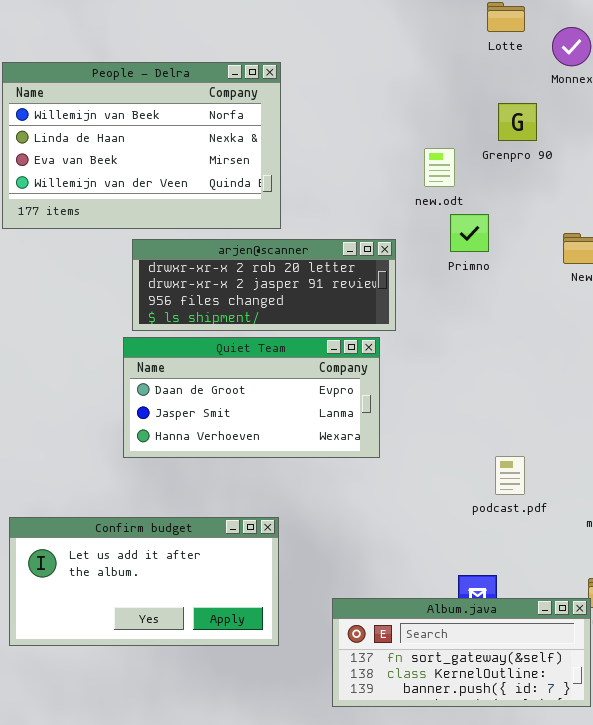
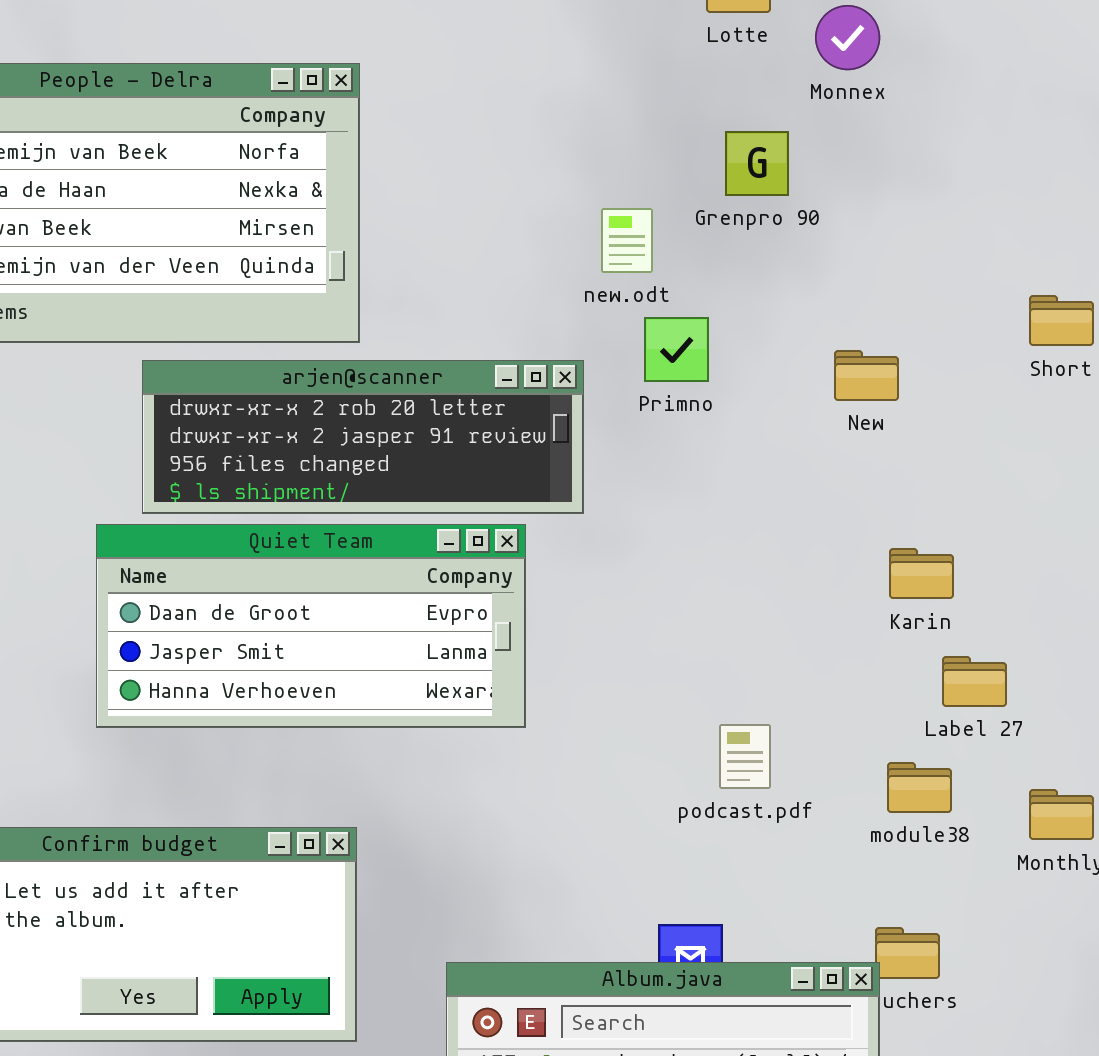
arjen@scanner: [132,239,396,331] -> [142,360,584,514], moved

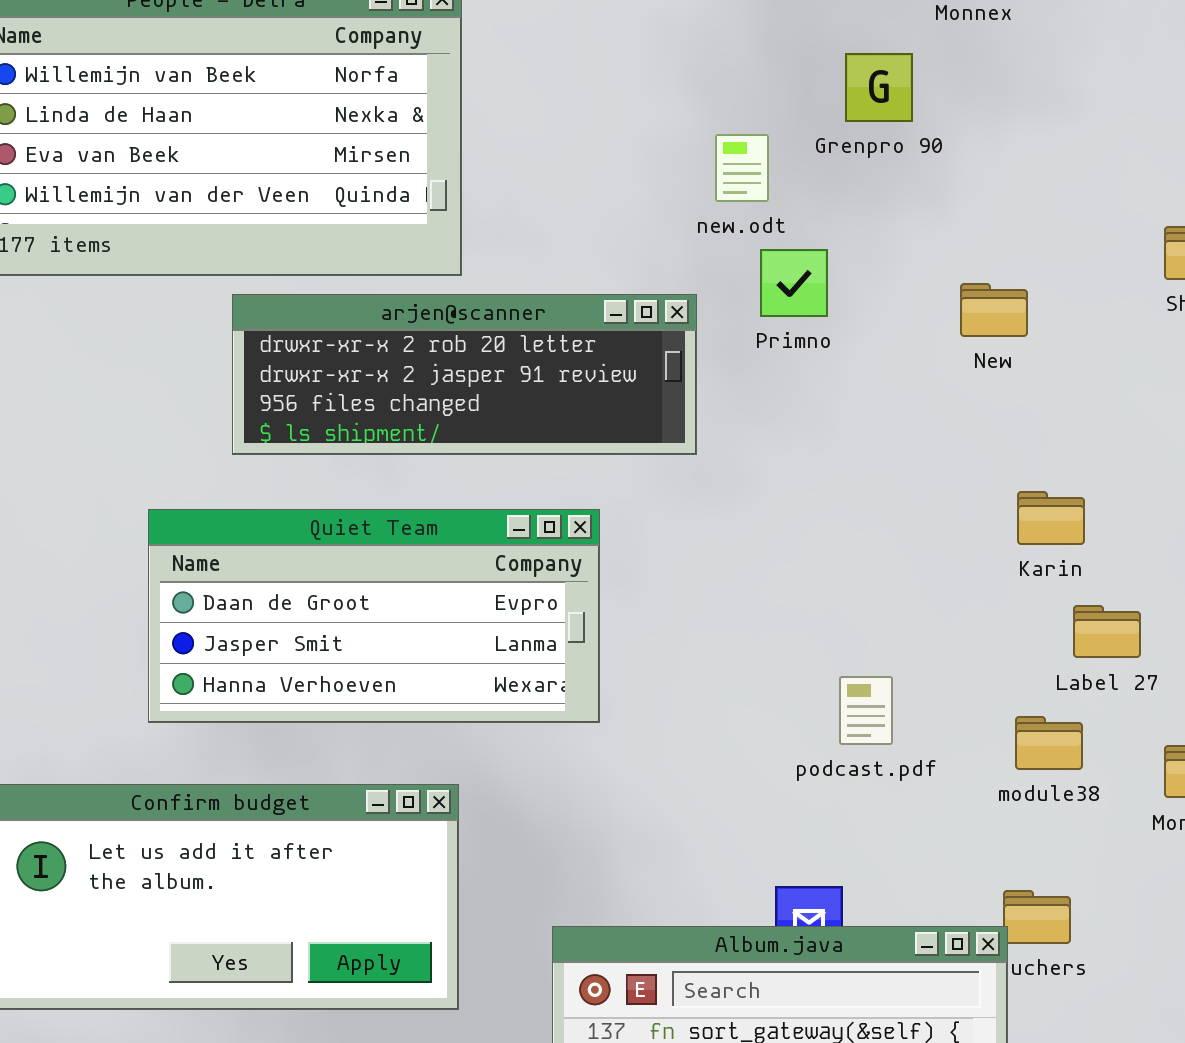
Quiet Team: [96,524,526,728] -> [148,509,600,723], moved

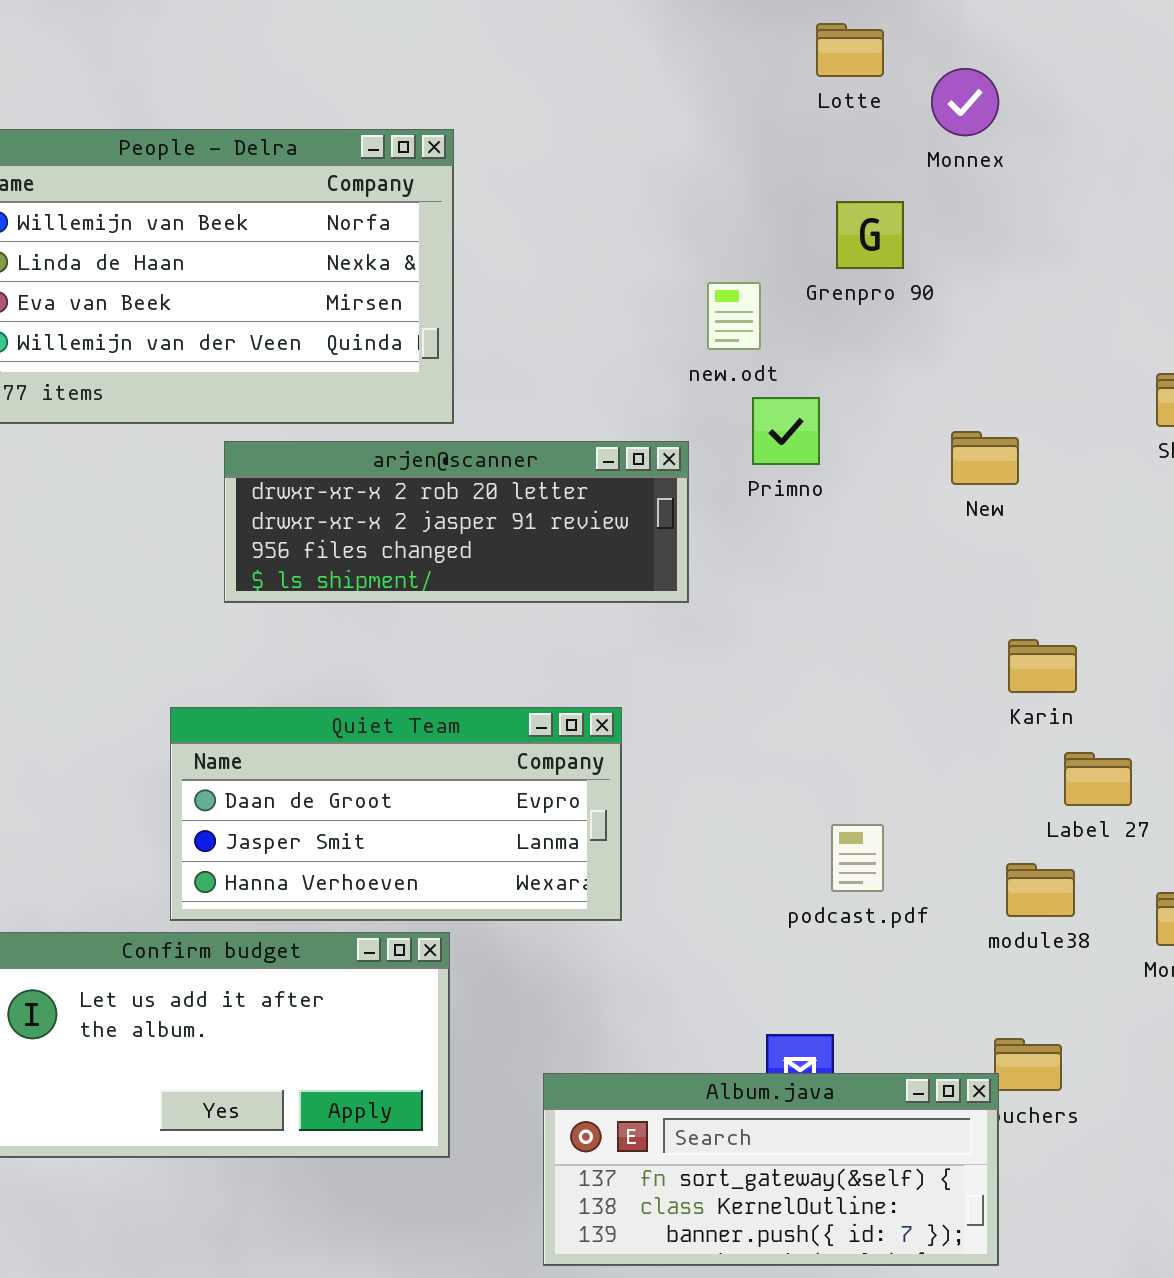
Quiet Team: [148,509,600,723] -> [170,707,622,921], moved

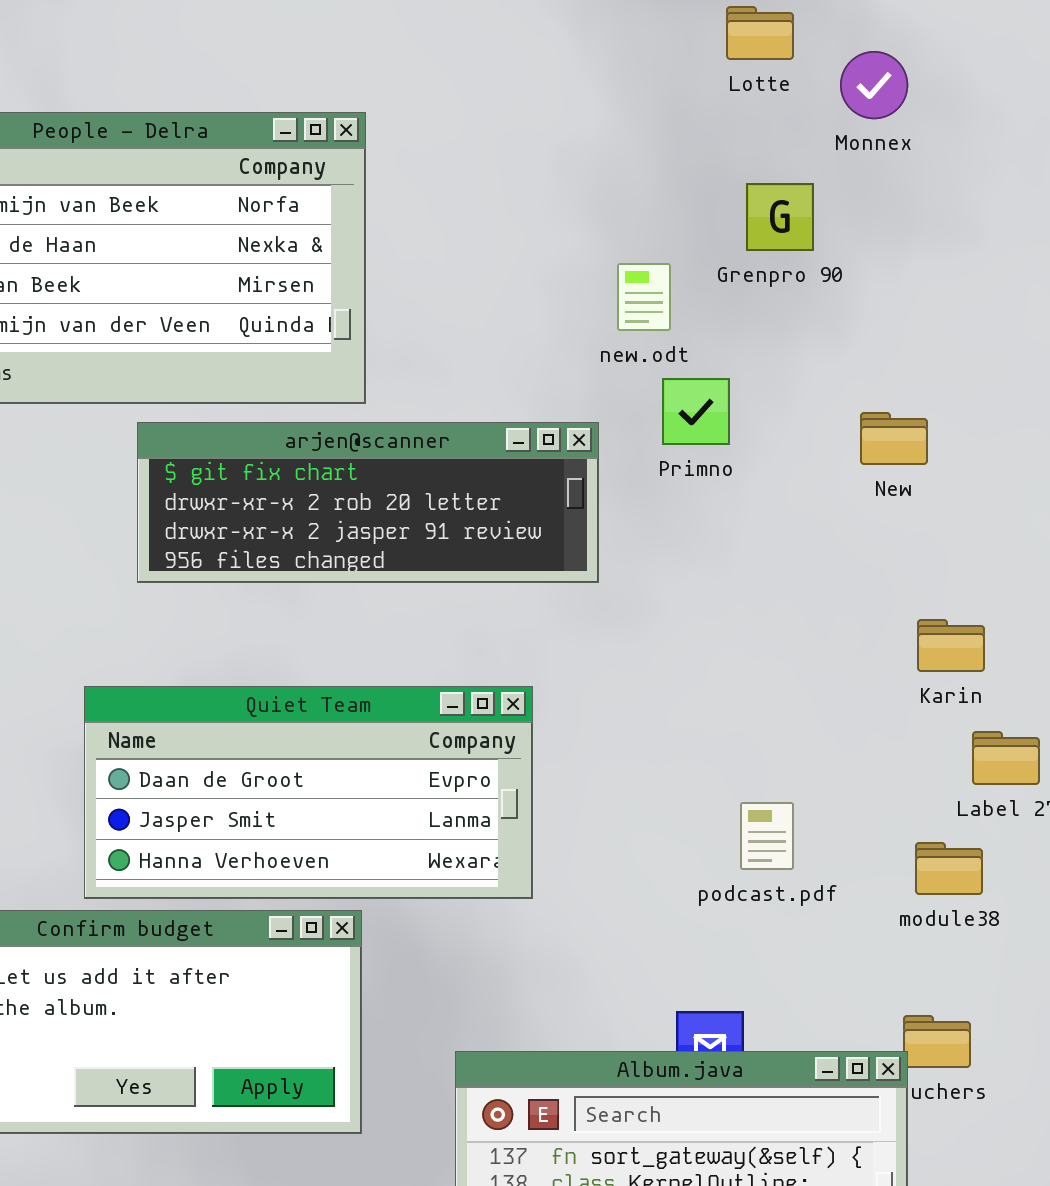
arjen@scanner: [224,441,689,603] -> [137,422,599,583], scrolled up 1 row

